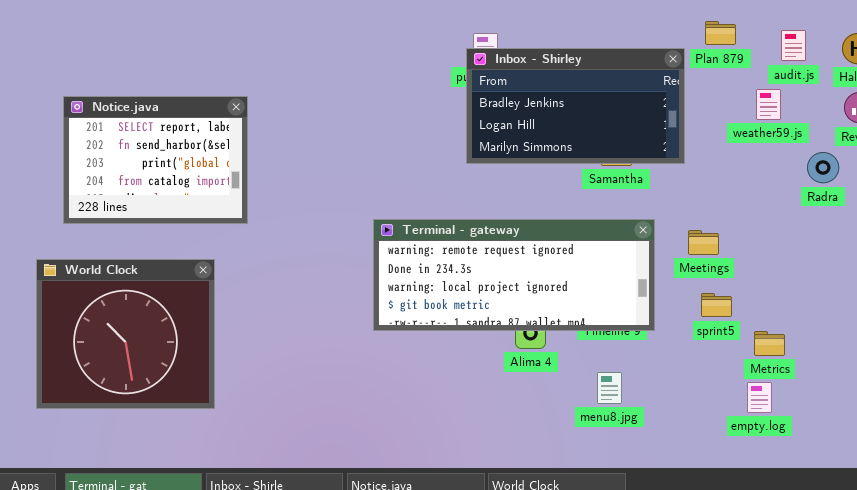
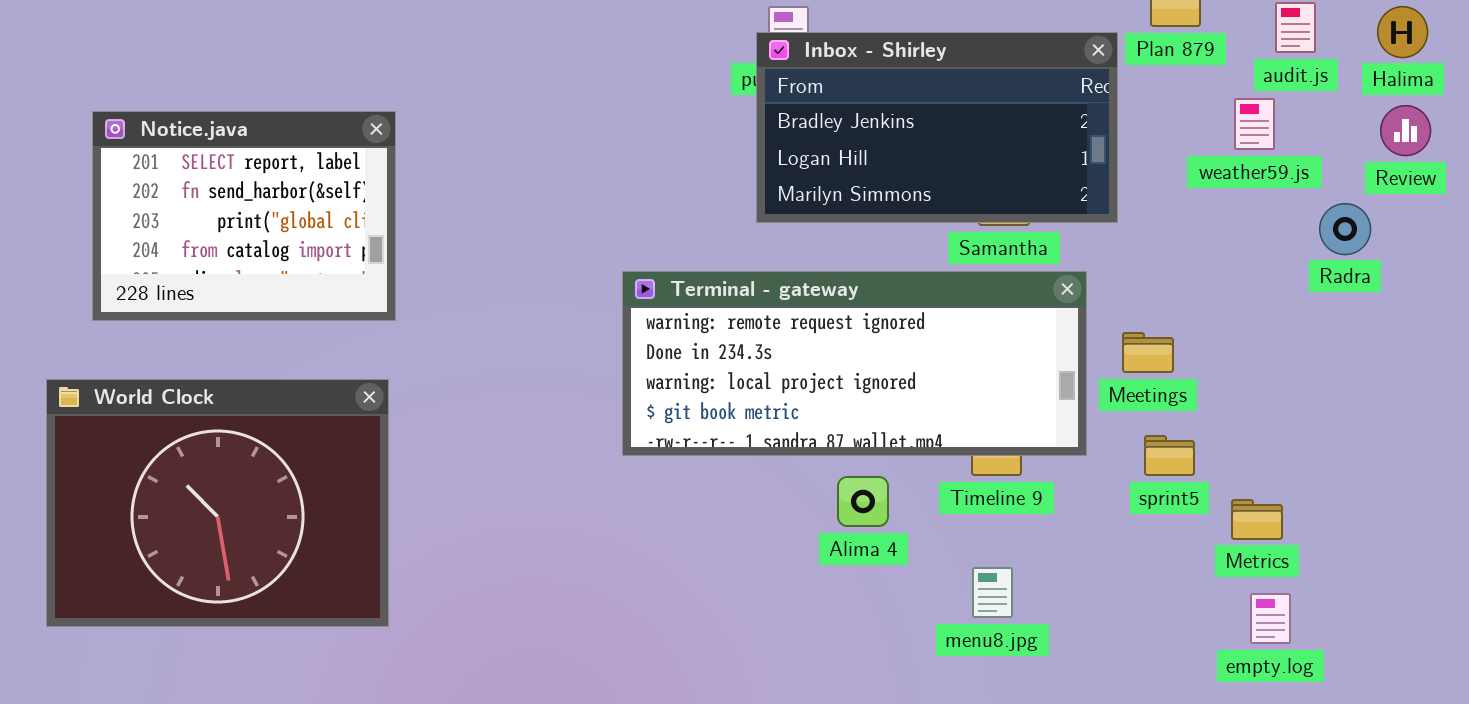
Terminal - gateway: [373,219,655,331] -> [622,271,1087,456], moved
World Clock: [36,259,215,409] -> [46,379,389,627], resized
empty.log: [747,382,772,413] -> [1250,593,1291,644], moved

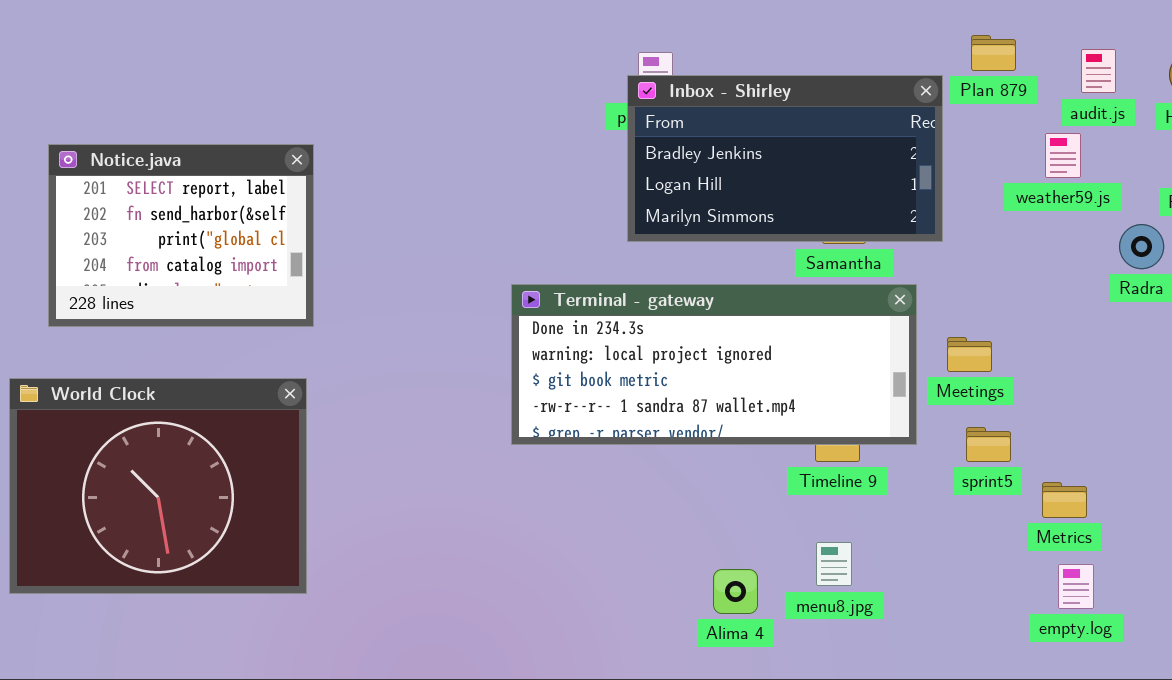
Terminal - gateway: [622,271,1087,456] -> [511,284,917,445], scrolled down 1 row
Alima 4: [837,476,889,527] -> [713,569,758,614], moved

